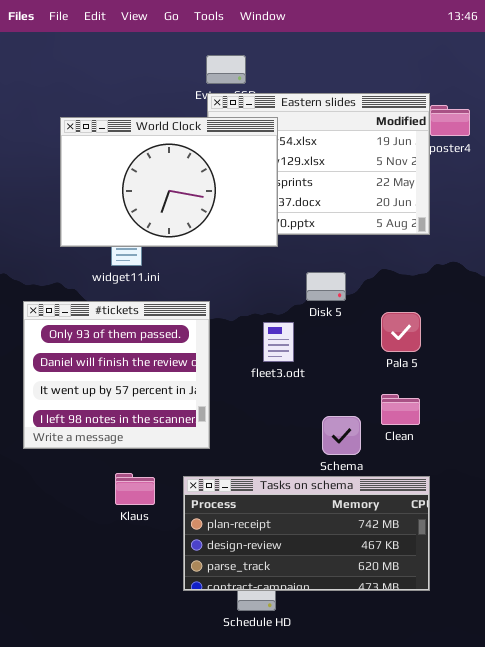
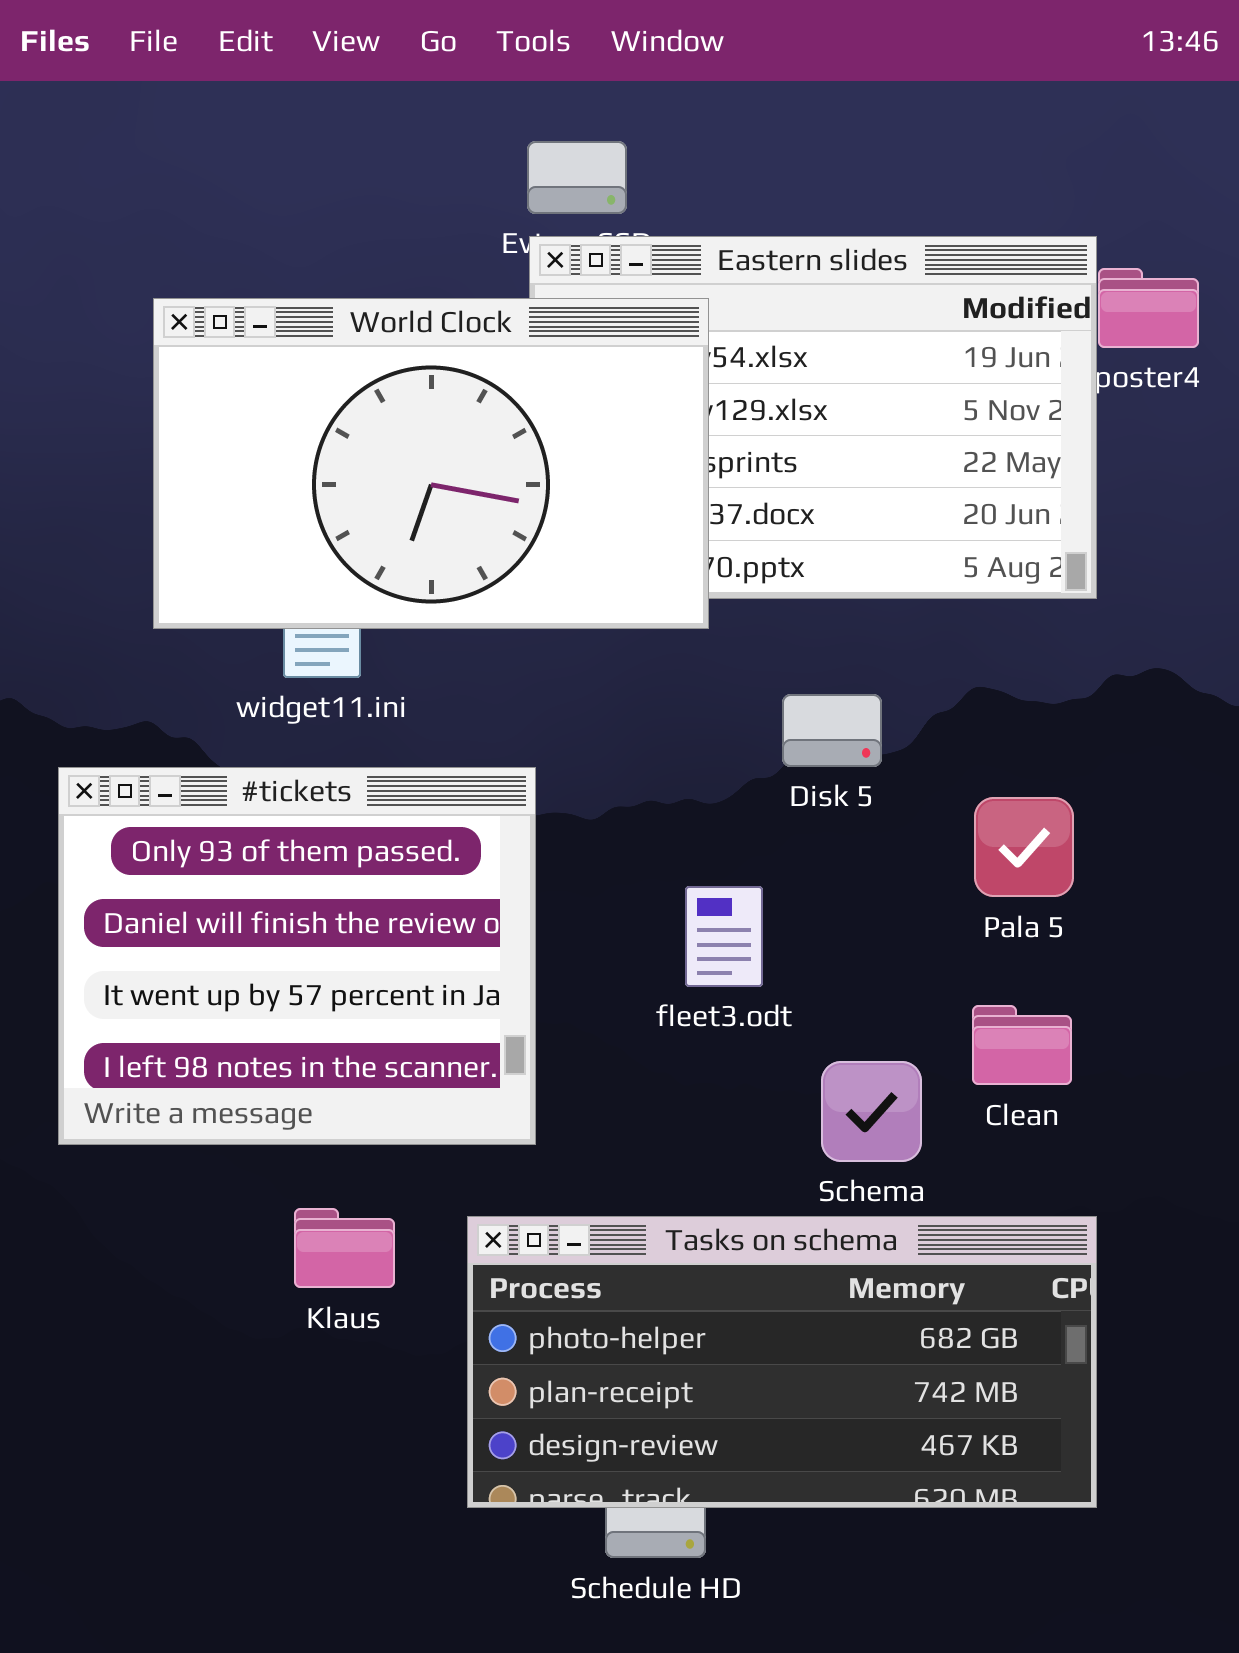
fleet3.odt: [263,322,294,362] -> [685,886,763,987], moved
Tasks on schema: [183,476,430,591] -> [467,1216,1097,1508], scrolled up 1 row

